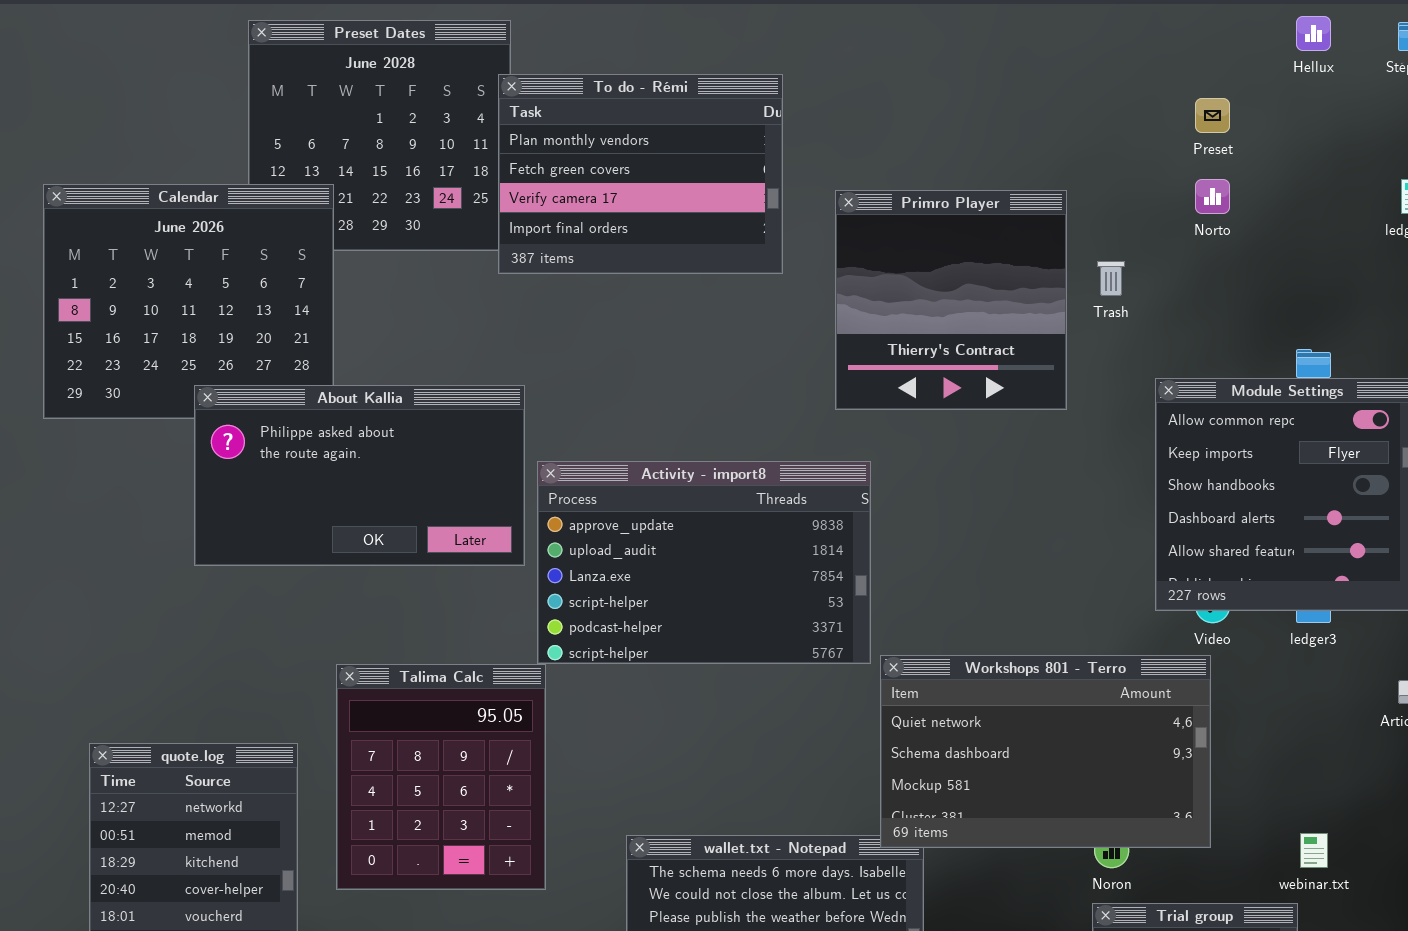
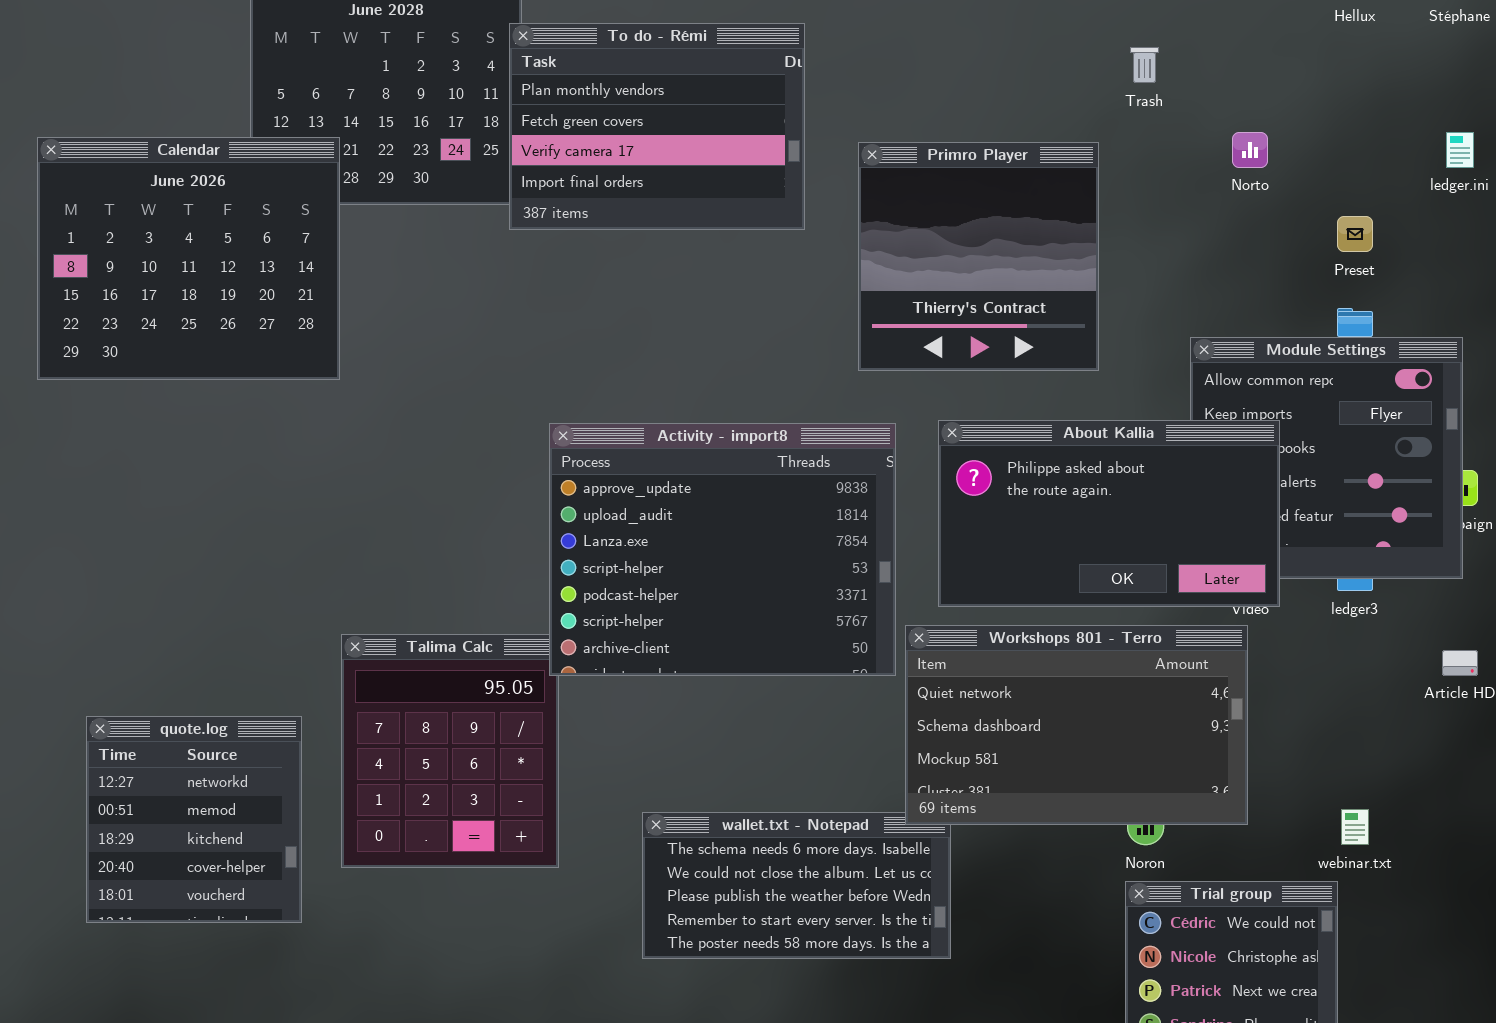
Preset: [1195,98,1230,133] -> [1337,216,1373,252], moved
Trash: [1097,261,1125,296] -> [1130,47,1159,83], moved
About Kallia: [194,385,525,566] -> [938,420,1280,607], moved
Activity - import8: [537,461,871,664] -> [549,423,896,676], resized

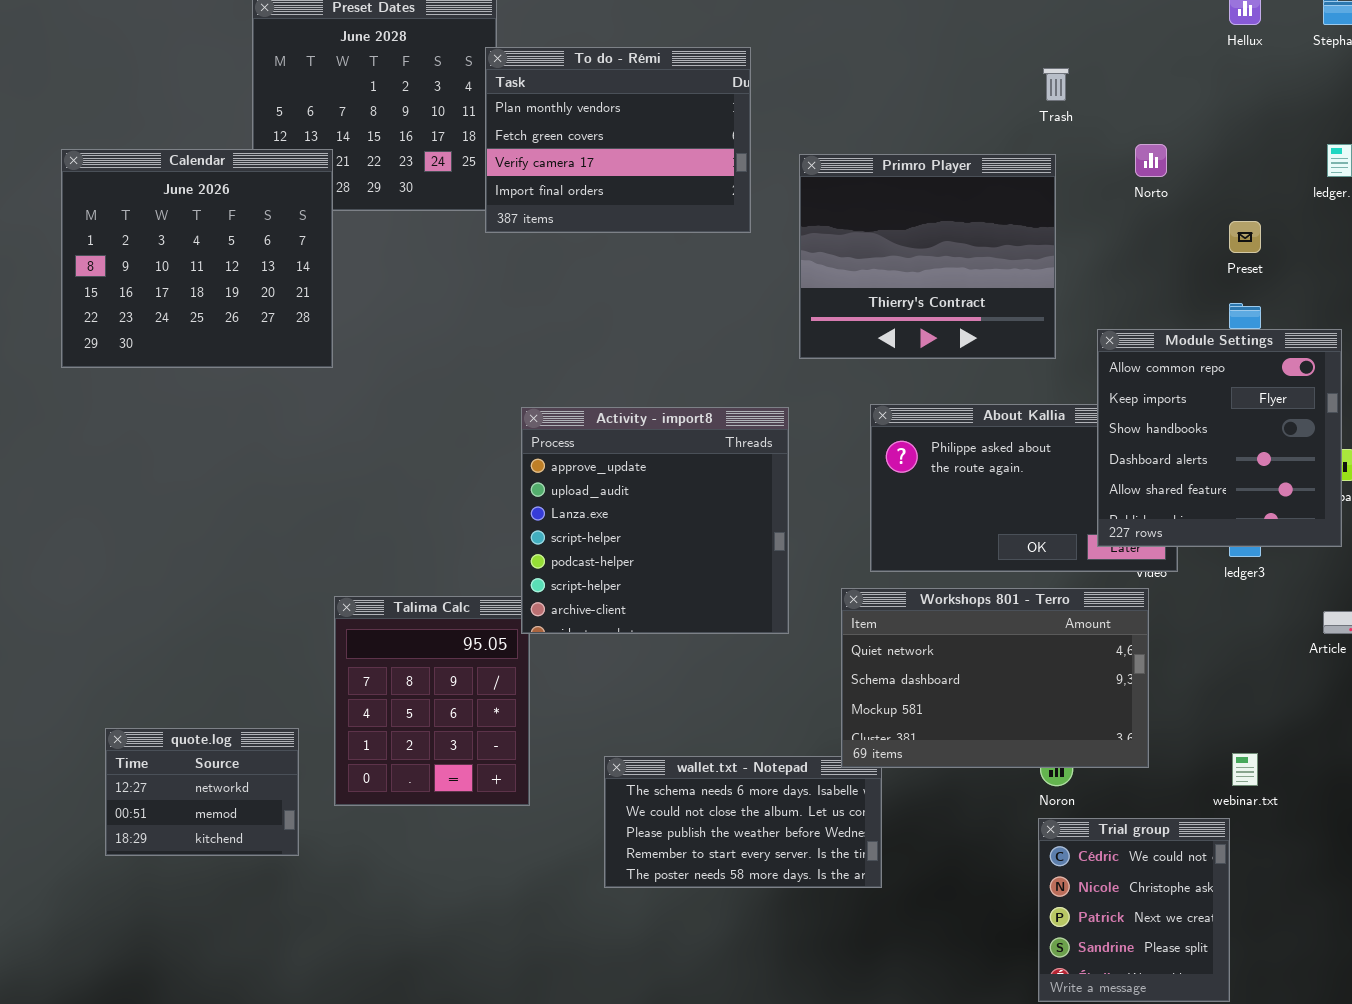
Primro Player: [858,142,1099,371] -> [799,154,1056,359], resized
Module Settings: [1190,337,1463,579] -> [1097,329,1342,547], raised
Activity - import8: [549,423,896,676] -> [521,407,789,634], resized
quote.log: [86,716,302,923] -> [105,728,299,856], resized

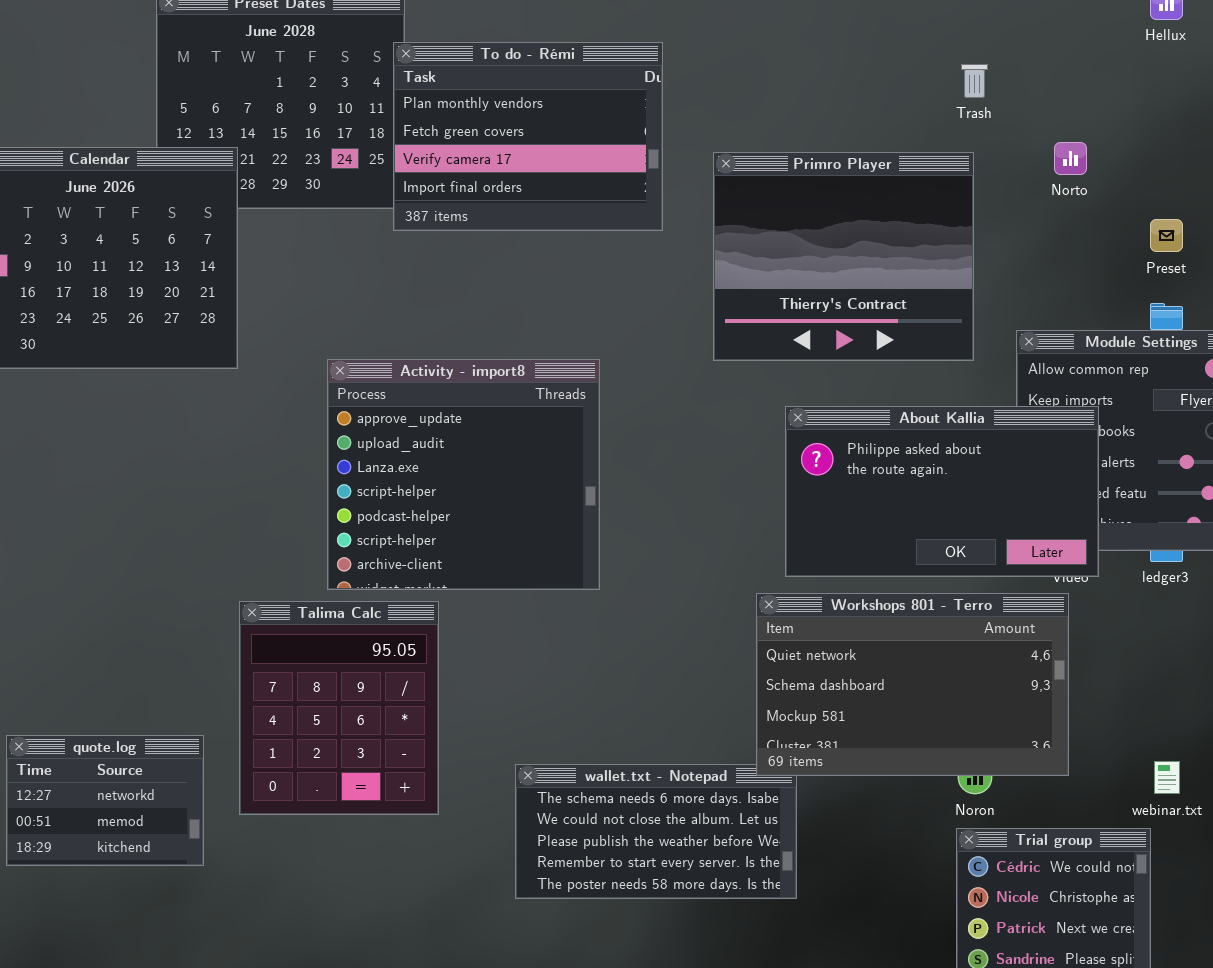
About Kallia: [870,404,1178,572] -> [785,406,1099,577], raised
Activity - import8: [521,407,789,634] -> [327,359,600,590], moved

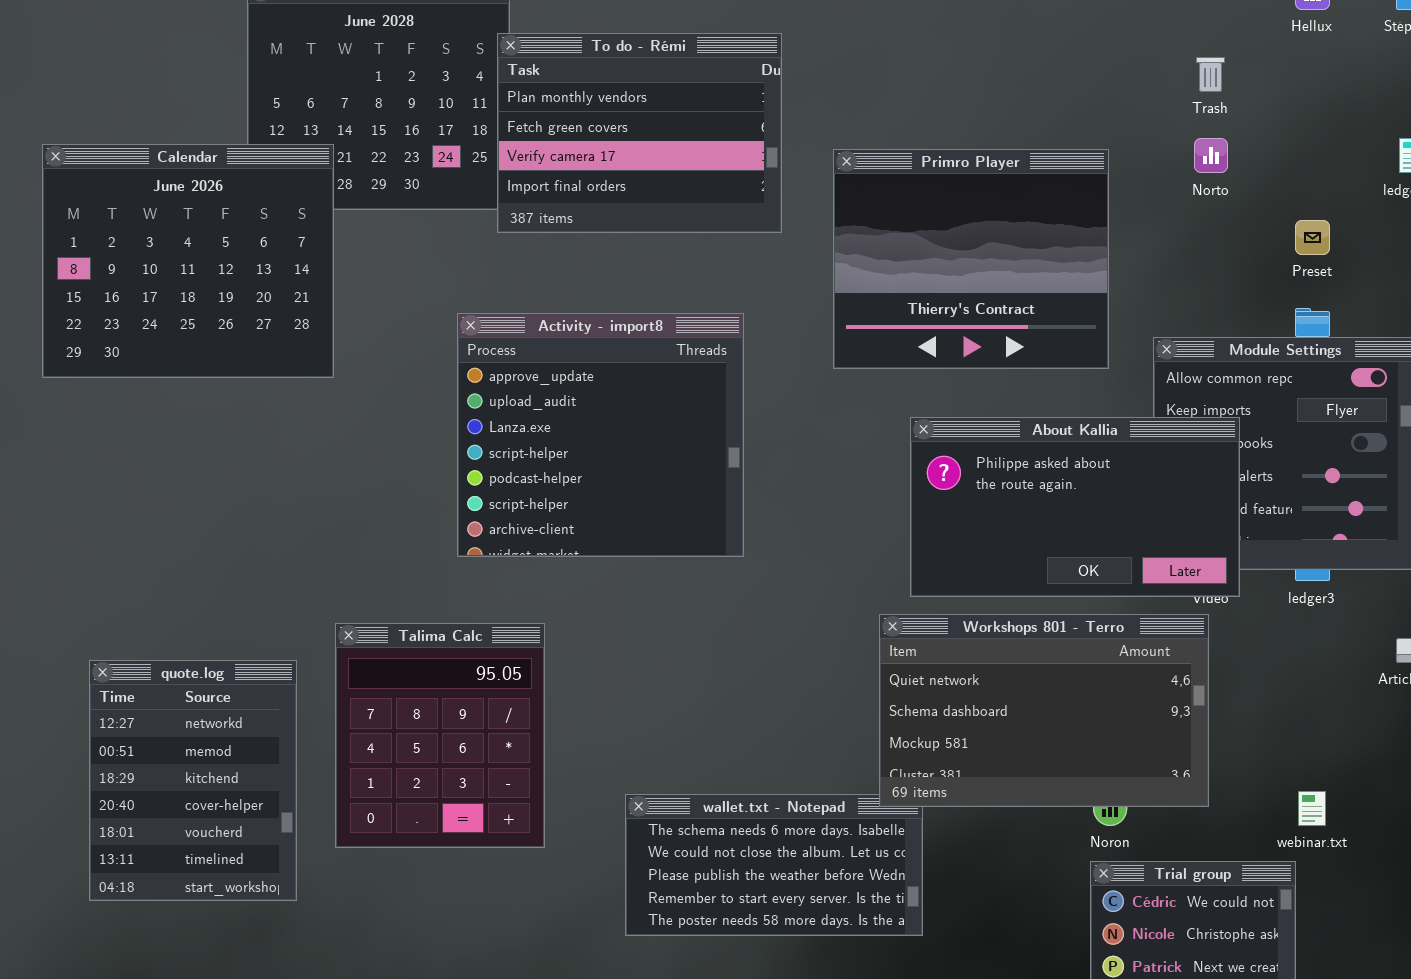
Trash: [961,64,988,98] -> [1196,57,1225,92], moved
Activity - import8: [327,359,600,590] -> [457,313,744,557], moved
quote.log: [6,735,204,866] -> [89,660,297,901], resized

